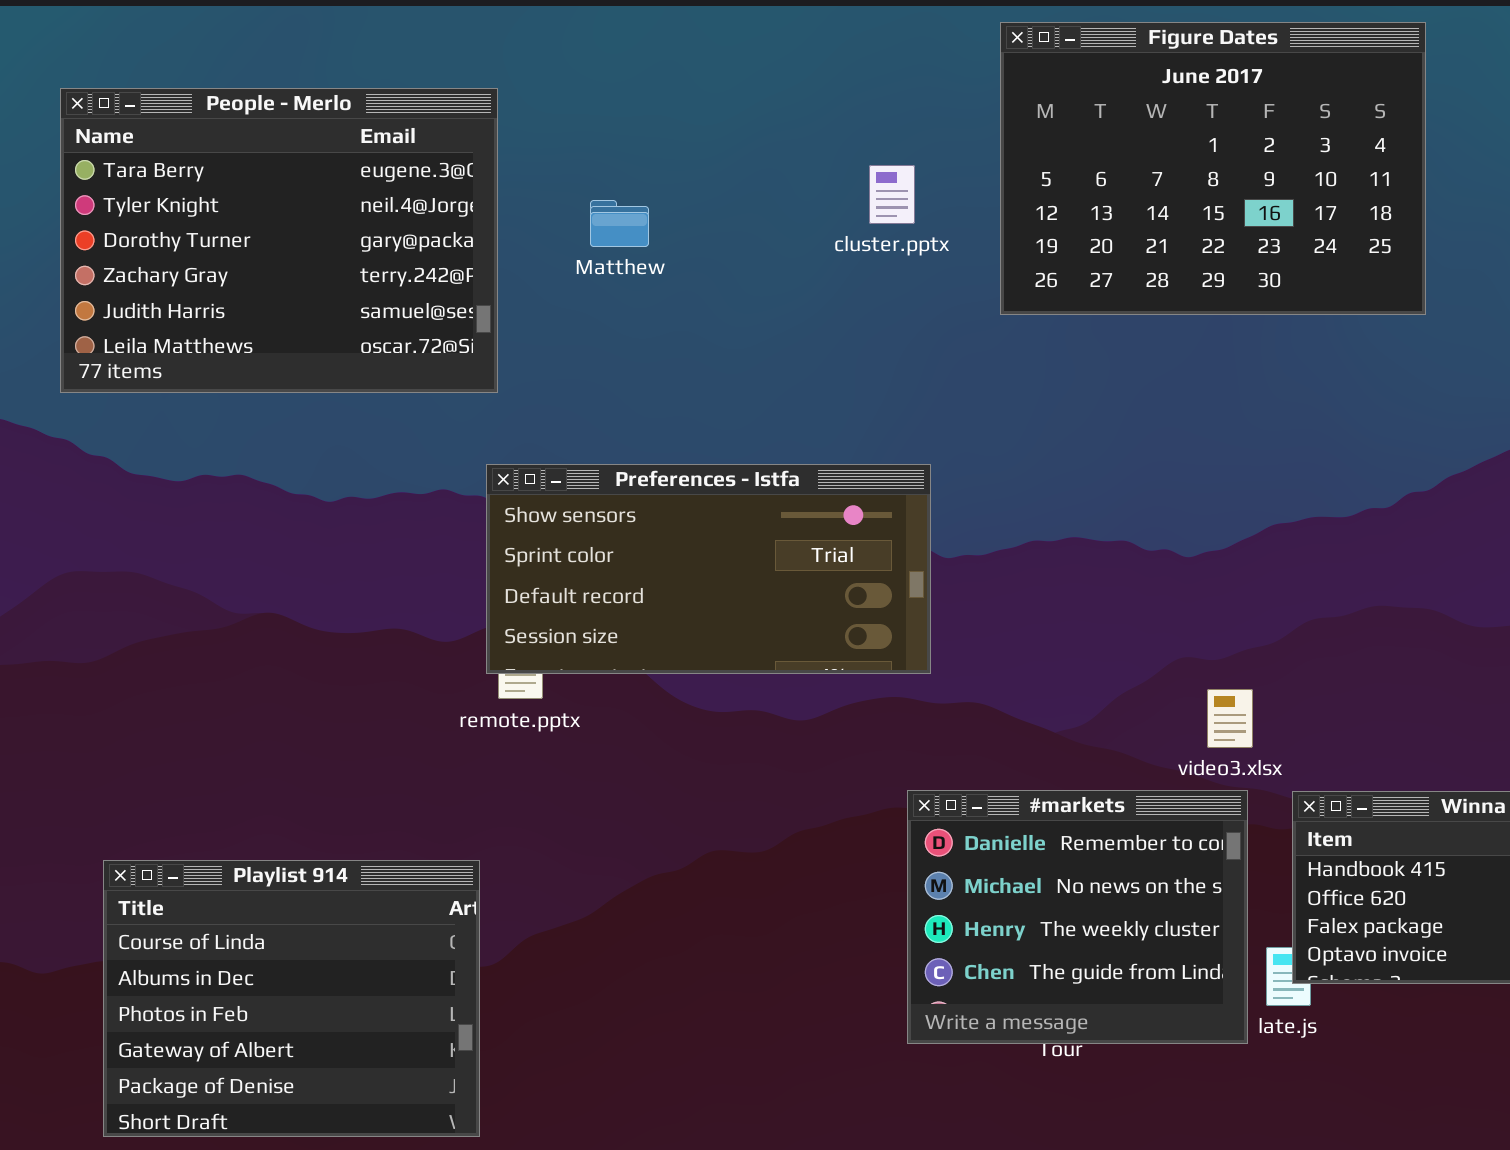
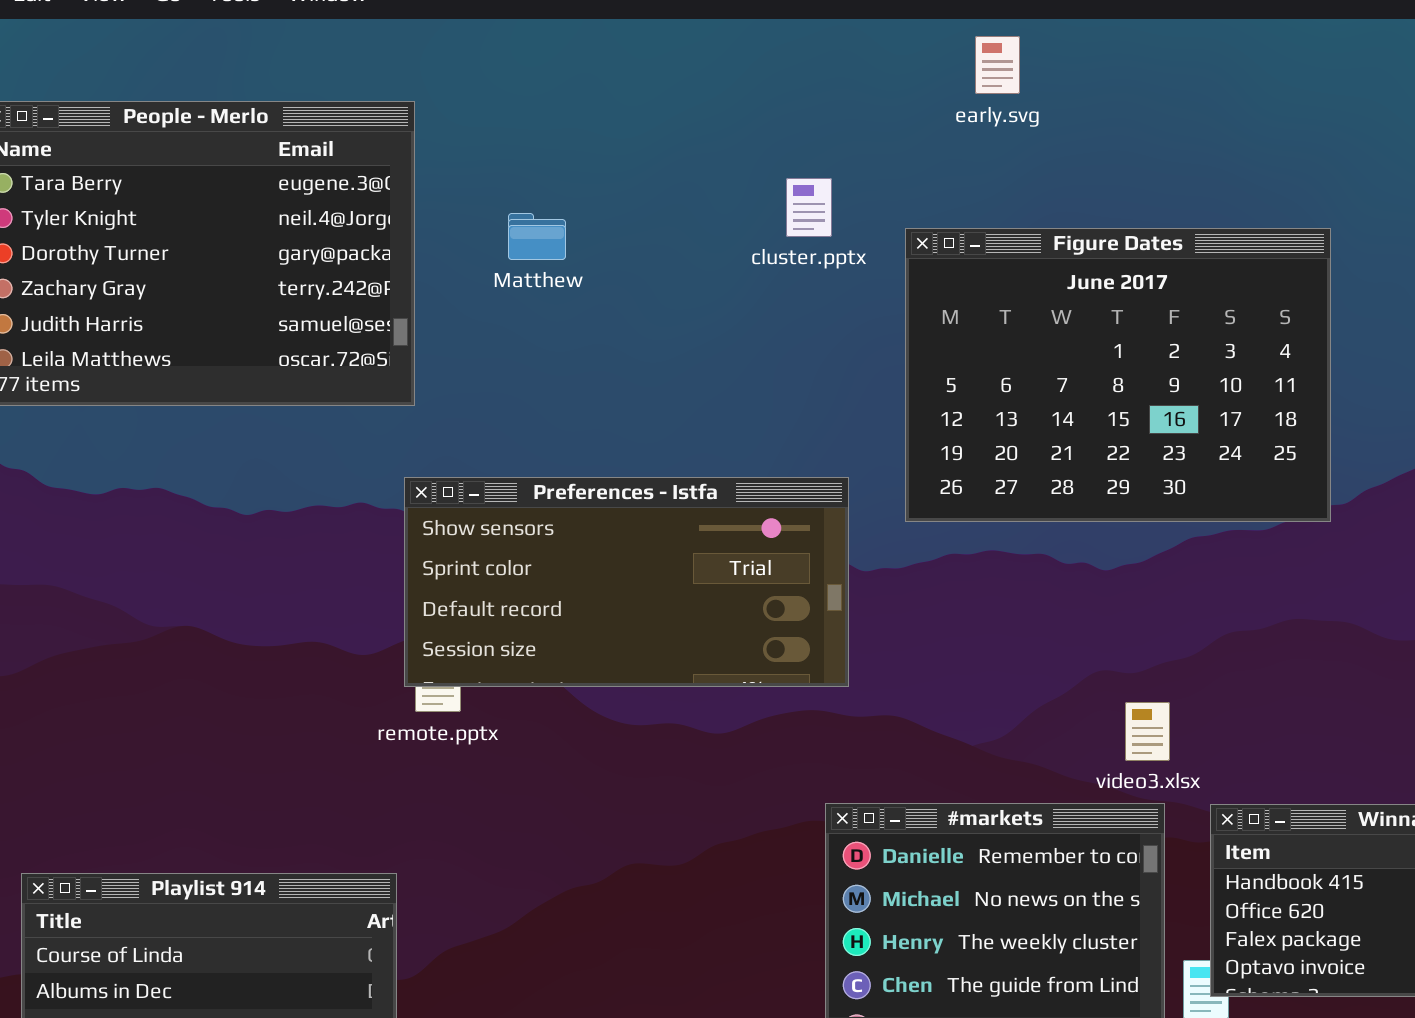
Figure Dates: [1000,22,1426,315] -> [905,228,1331,522], moved

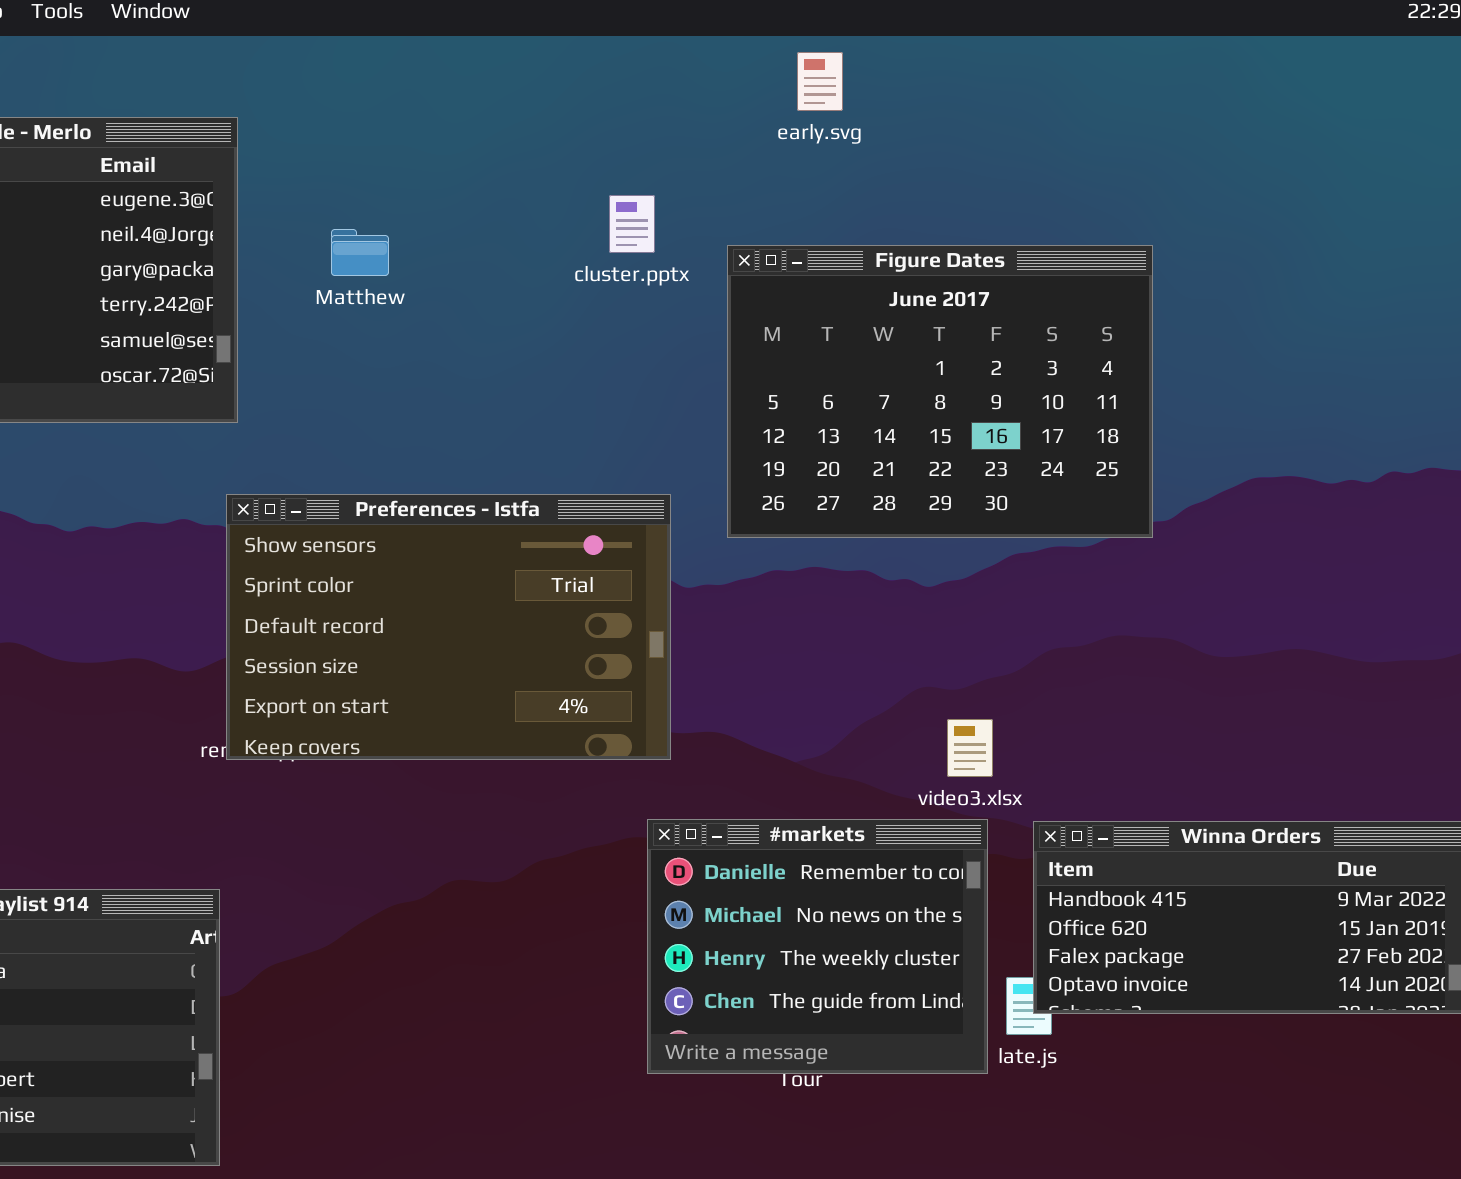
Preferences - Istfa: [404,477,849,687] -> [226,494,671,760], resized

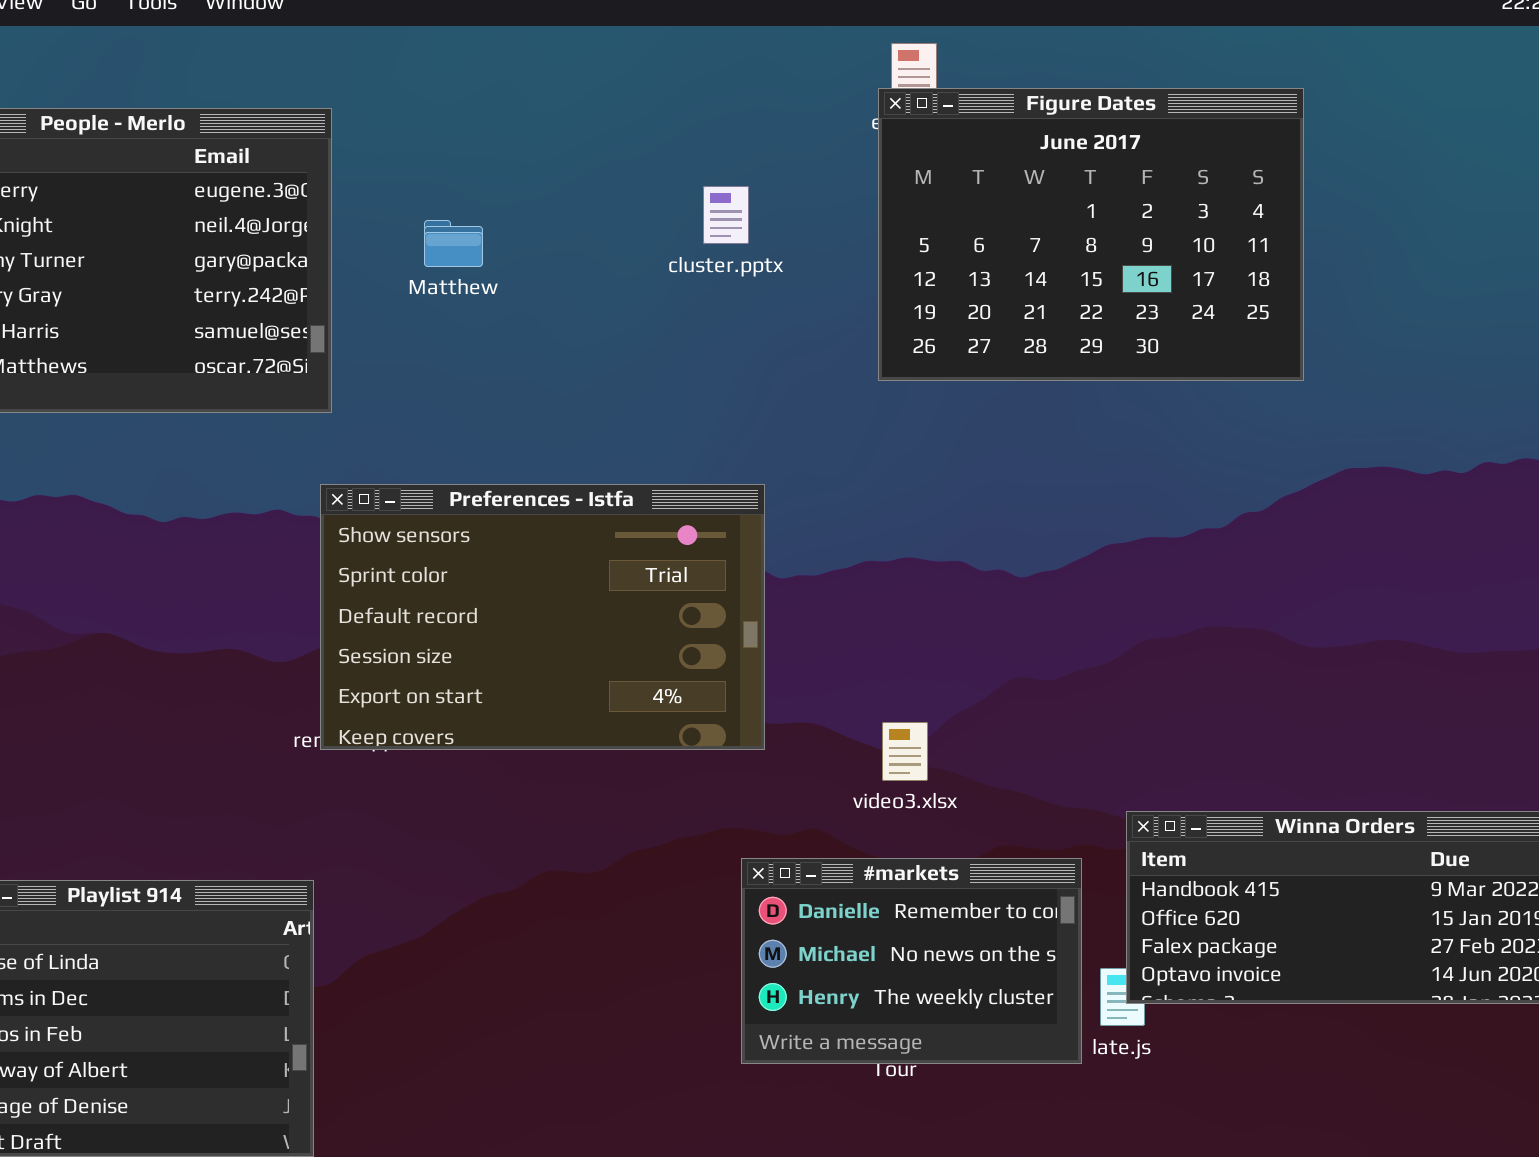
Figure Dates: [727,245,1153,538] -> [878,88,1304,381], moved
video3.xlsx: [947,719,993,777] -> [882,722,928,781], moved
#markets: [647,819,988,1074] -> [741,858,1082,1064], resized

